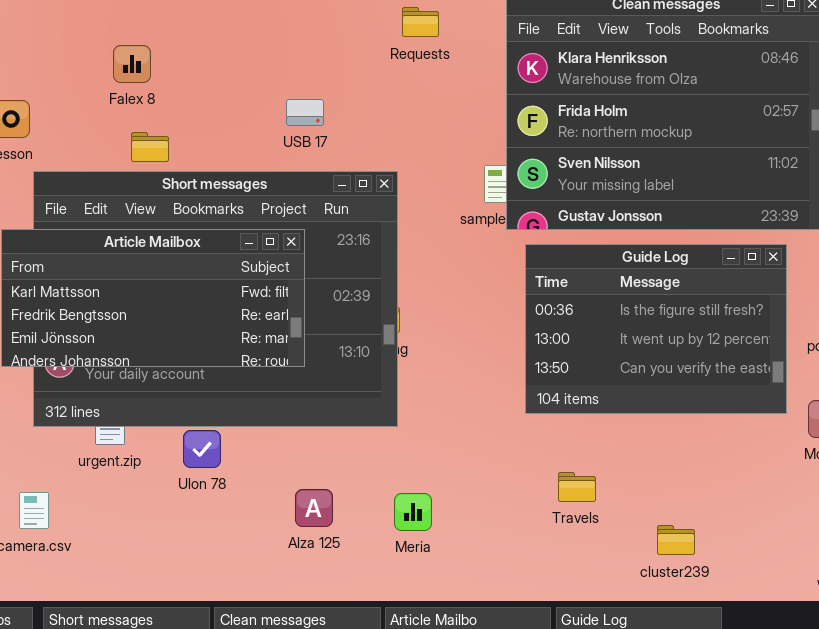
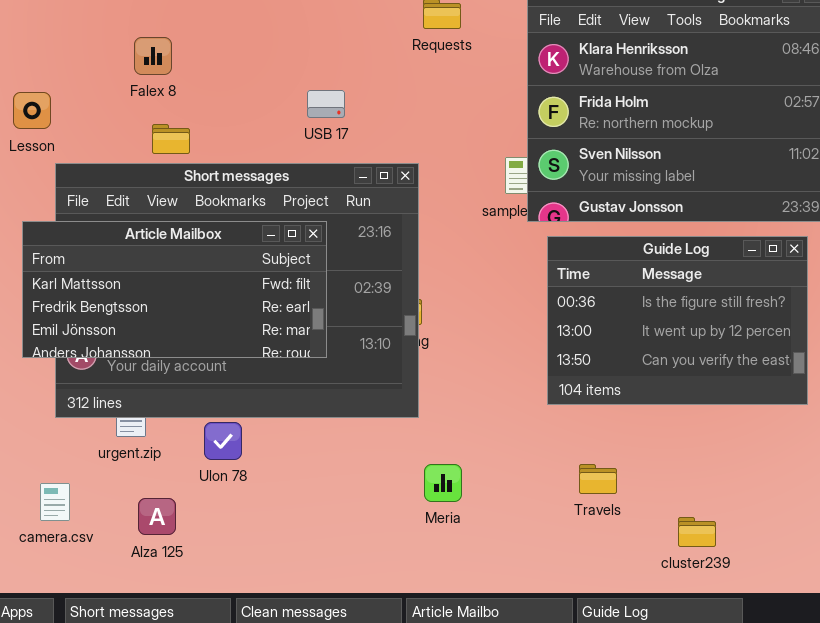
Alza 125: [295,489,333,527] -> [138,498,176,535], moved
Meria: [394,493,432,531] -> [424,464,462,502], moved

